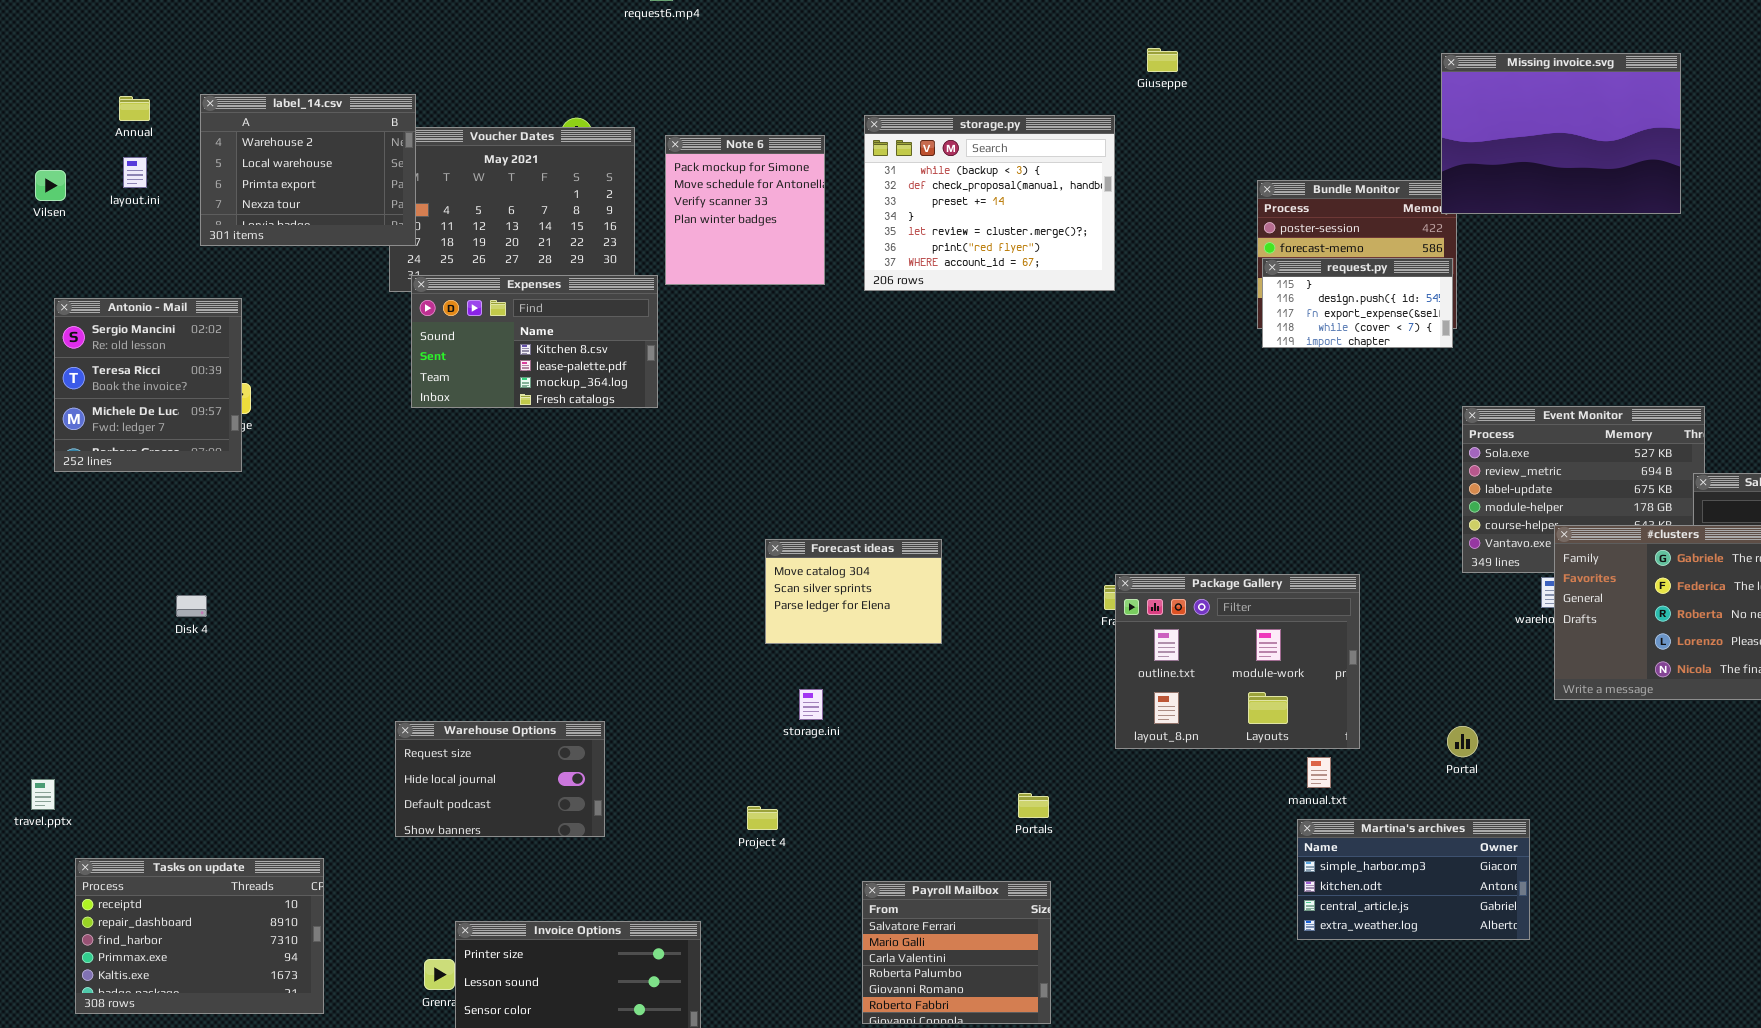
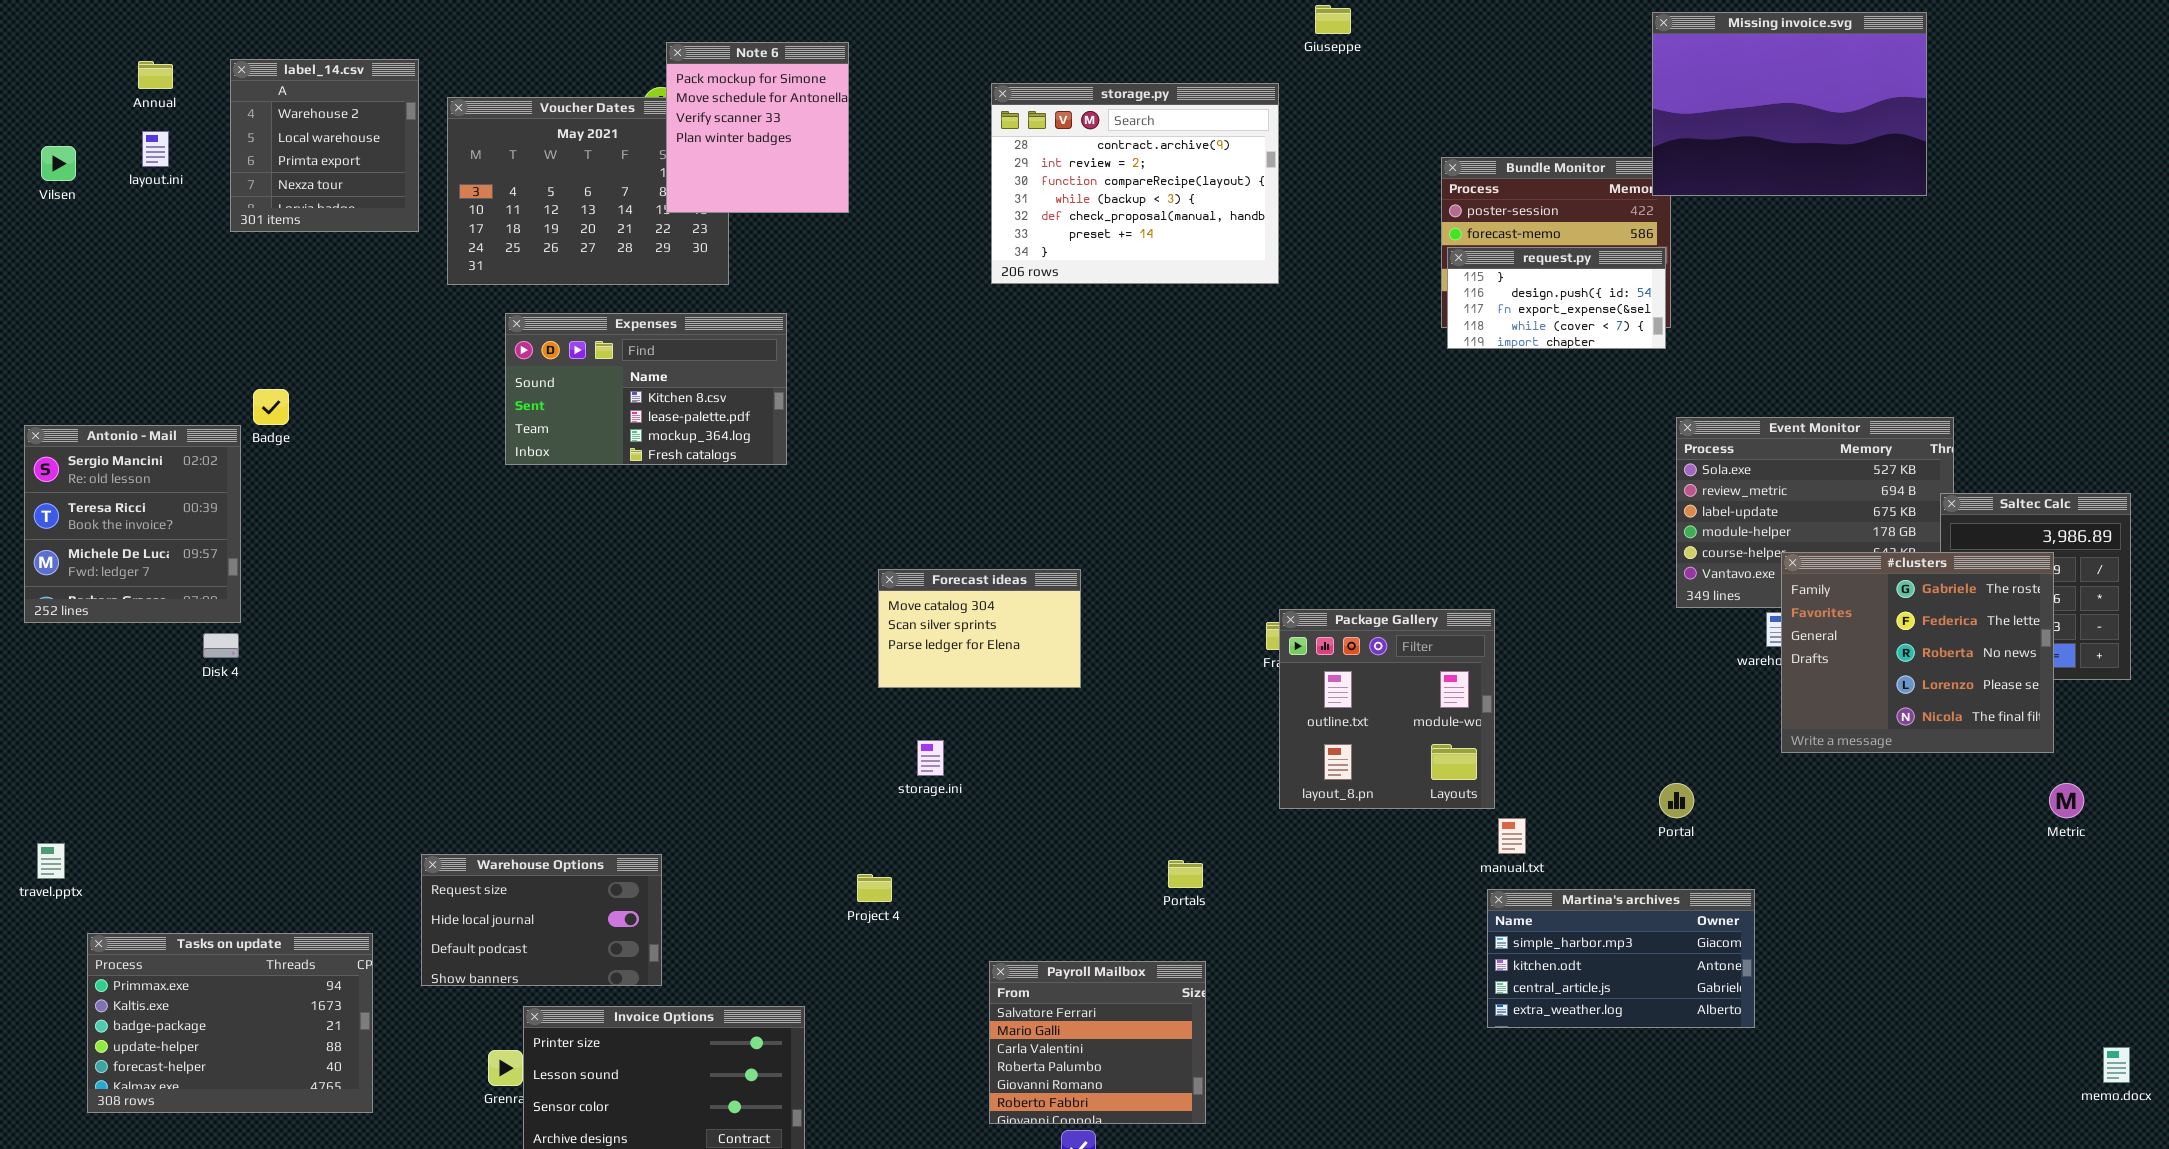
label_14.csv: [200,94,416,246] -> [230,59,419,232], resized
storage.py: [864,115,1115,291] -> [991,83,1279,284], scrolled up 3 rows
Note 6: [665,135,825,285] -> [666,42,849,213], moved
Expenses: [411,275,658,408] -> [505,313,787,465], moved
Antonio - Mail: [54,298,242,472] -> [24,425,241,623], moved
Package Gallery: [1115,574,1360,749] -> [1279,609,1495,809], resized
Warehouse Options: [395,721,605,837] -> [421,854,662,986], moved
Tasks on update: [75,858,324,1014] -> [87,933,373,1113], scrolled down 3 rows

